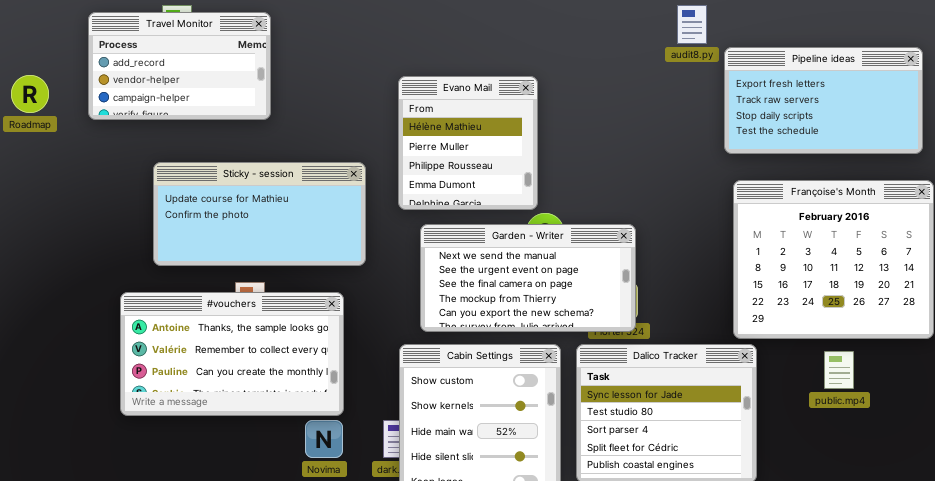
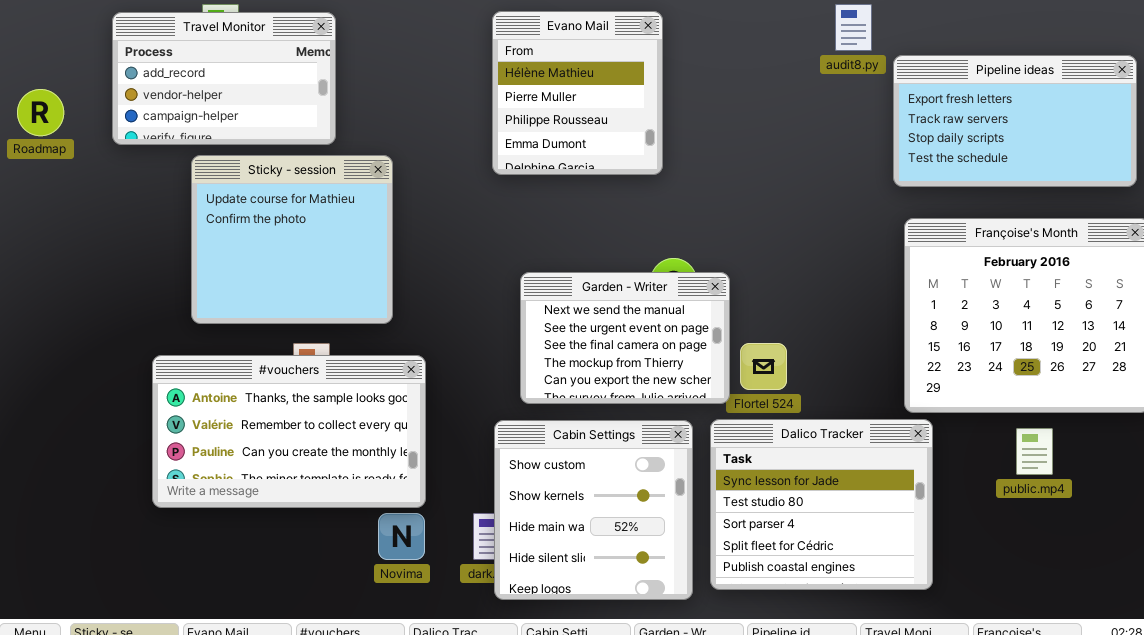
Evano Mail: [398,76,538,210] -> [492,11,663,175], moved
Sticky - session: [153,162,366,266] -> [191,155,393,324], resized
Garden - Writer: [420,224,636,332] -> [520,272,730,404], resized

